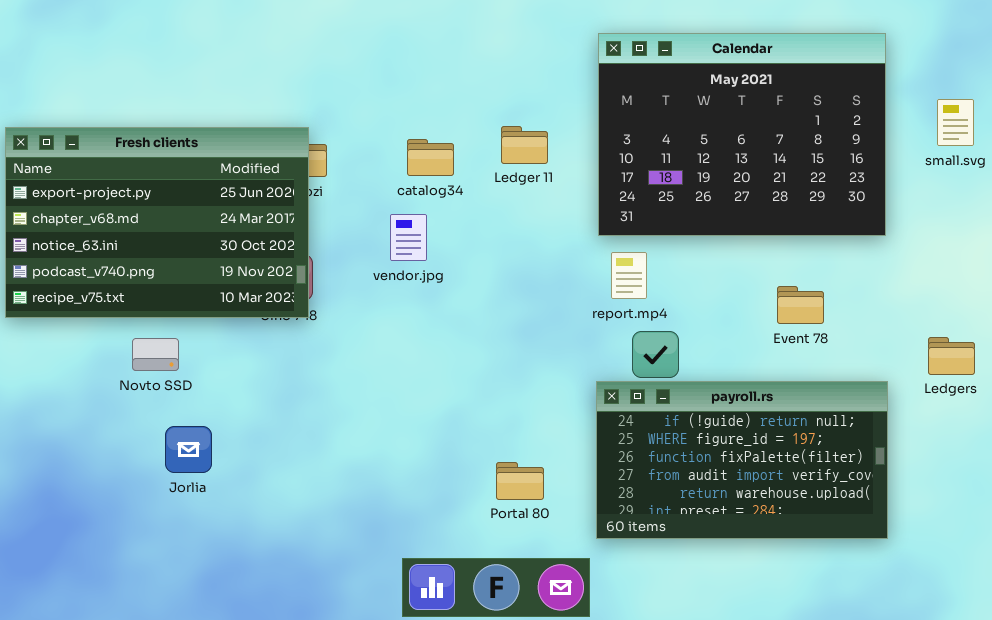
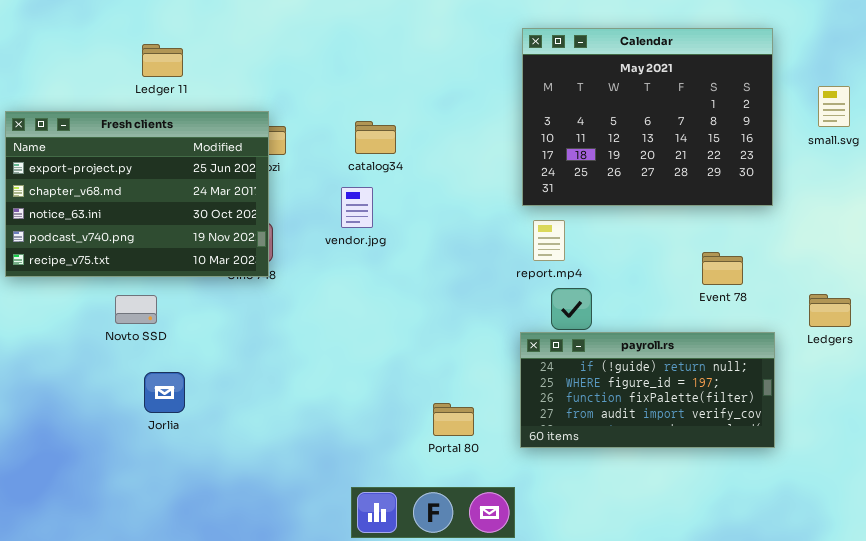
Ledger 11: [501,126,548,164] -> [142,44,183,77], moved
Event 78: [777,286,824,324] -> [702,252,743,285], moved
payroll.rs: [596,381,888,539] -> [520,332,775,448], resized

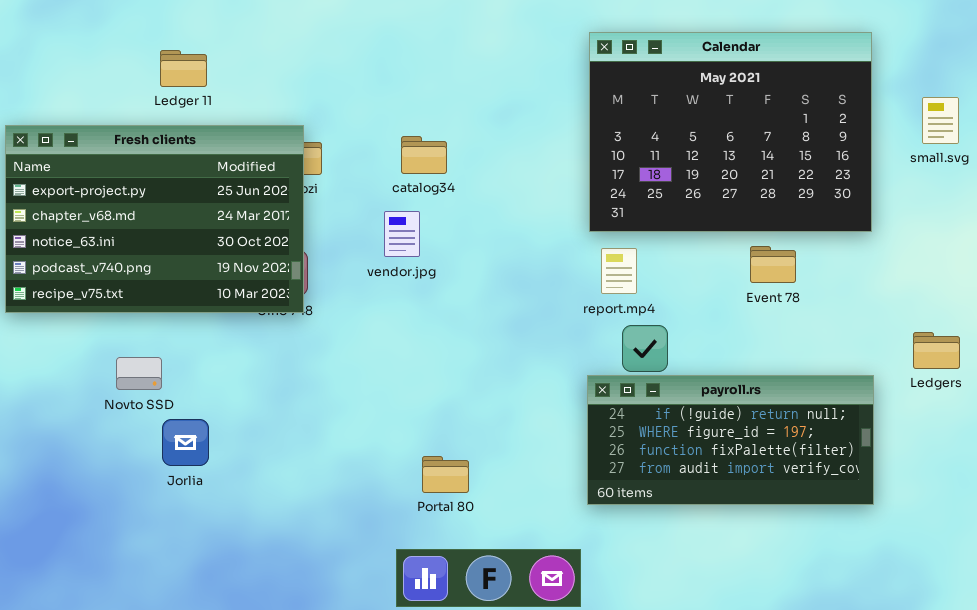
Event 78: [702,252,743,285] -> [750,246,796,283], moved
Novto SSD: [115,295,157,324] -> [116,357,162,390], moved
Portal 80: [433,403,474,436] -> [422,456,469,493], moved

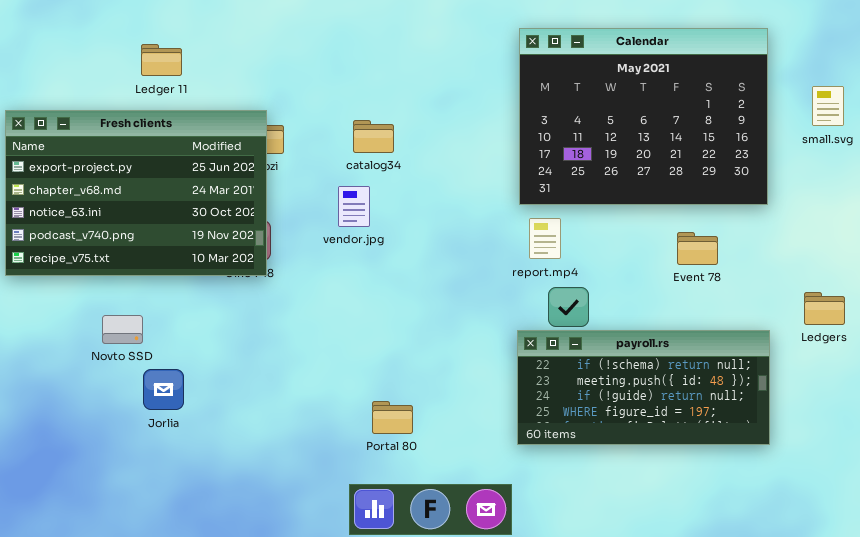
Event 78: [750,246,796,283] -> [677,232,718,265], moved
payroll.rs: [587,375,874,505] -> [517,330,770,445], scrolled up 2 rows

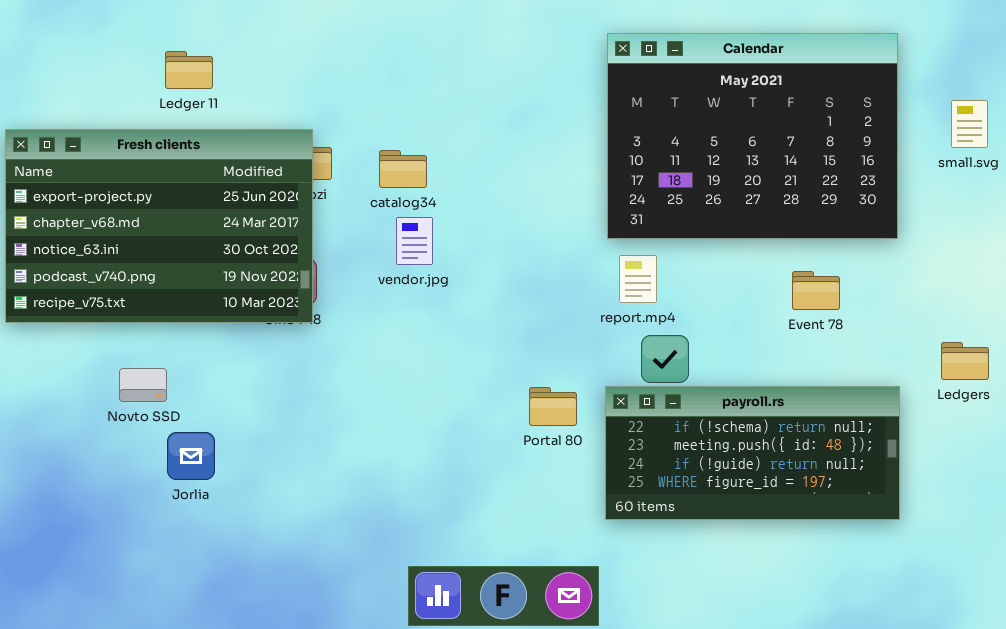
catalog34: [353,120,394,153] -> [379,150,427,188], moved
Portal 80: [372,401,413,434] -> [529,387,577,426], moved

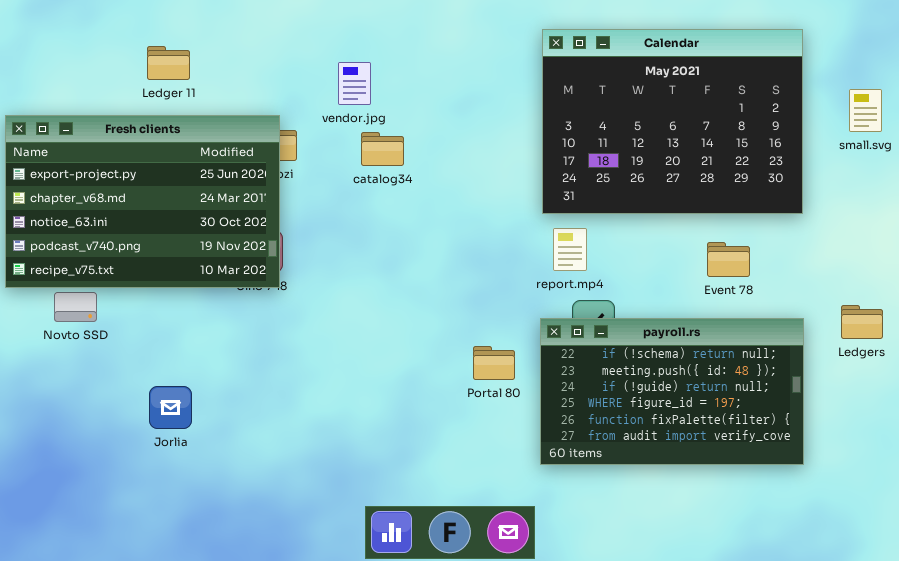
catalog34: [379,150,427,188] -> [361,132,404,166], moved
vendor.jpg: [396,217,433,265] -> [338,62,371,105], moved
Novto SSD: [119,368,167,402] -> [54,292,97,322], moved
payroll.rs: [605,386,900,520] -> [540,318,804,465], resized

